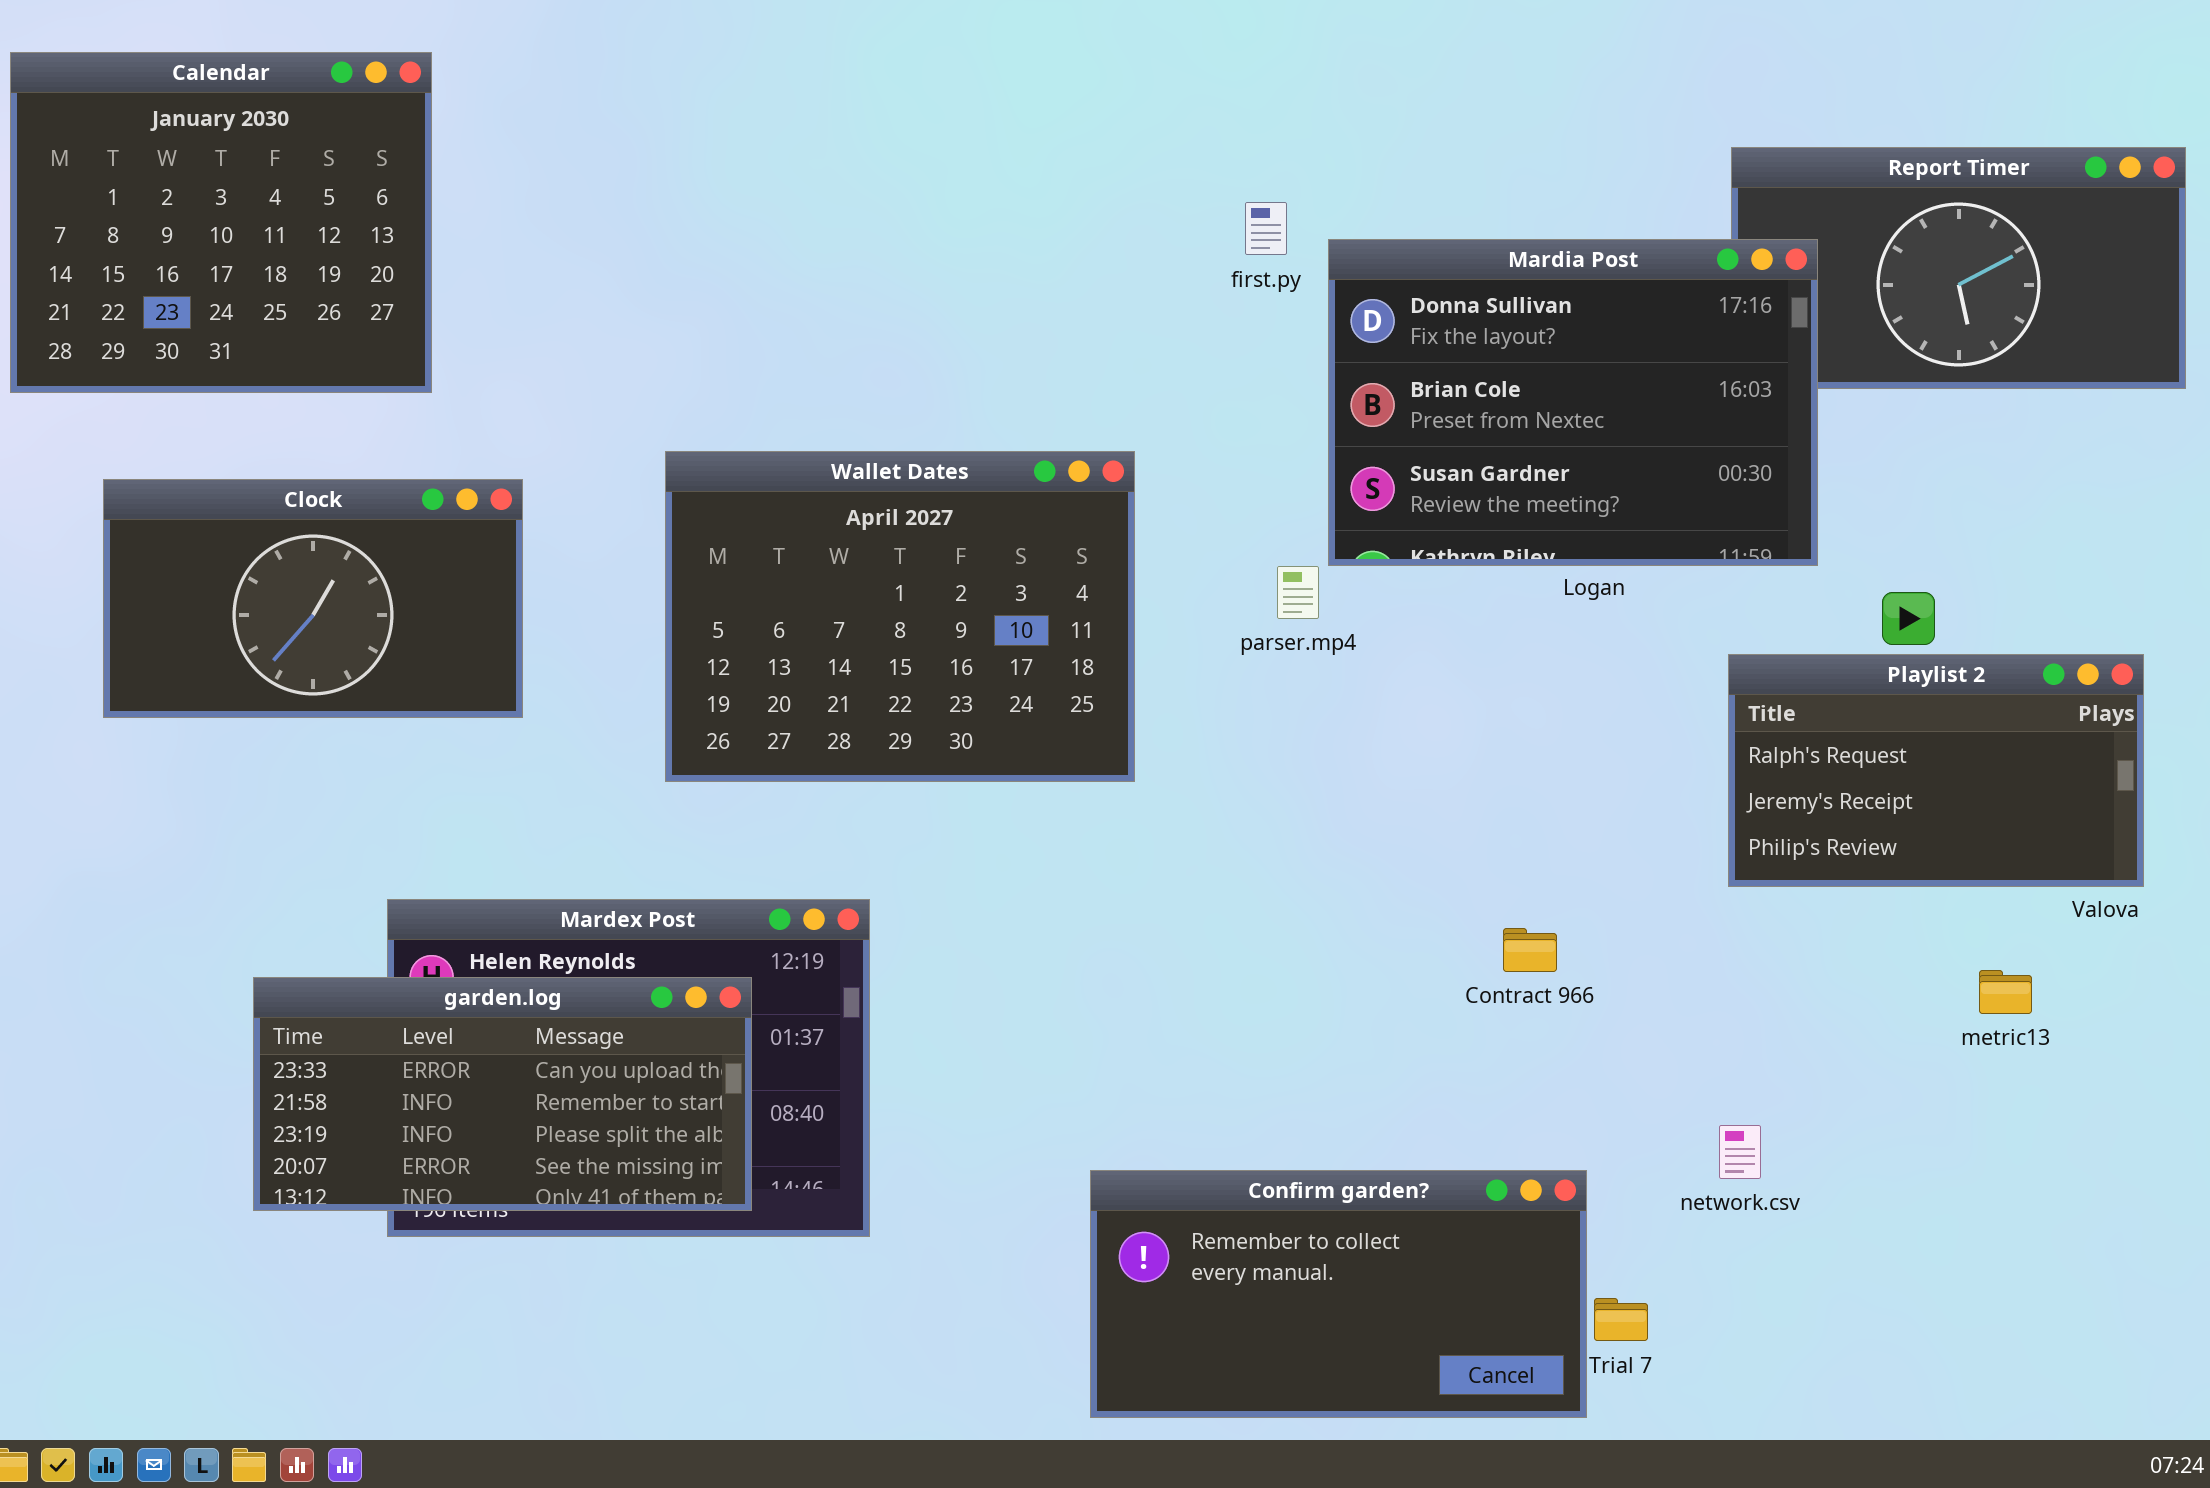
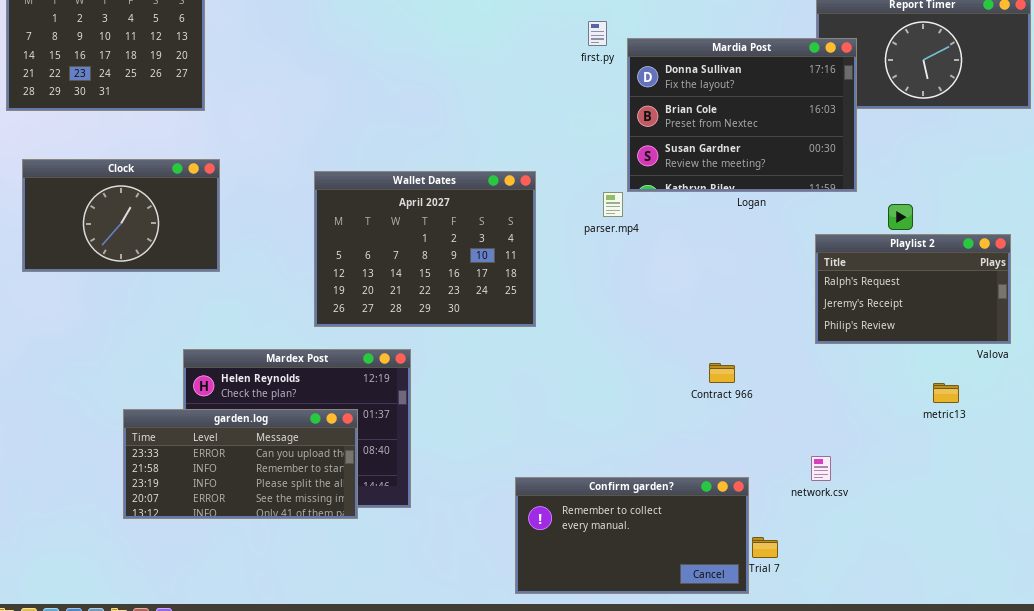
Wallet Dates: [665,451,1135,782] -> [314,171,536,327], moved
Clock: [103,479,523,718] -> [22,159,220,272], moved
garden.log: [253,977,752,1211] -> [123,409,358,519], moved

